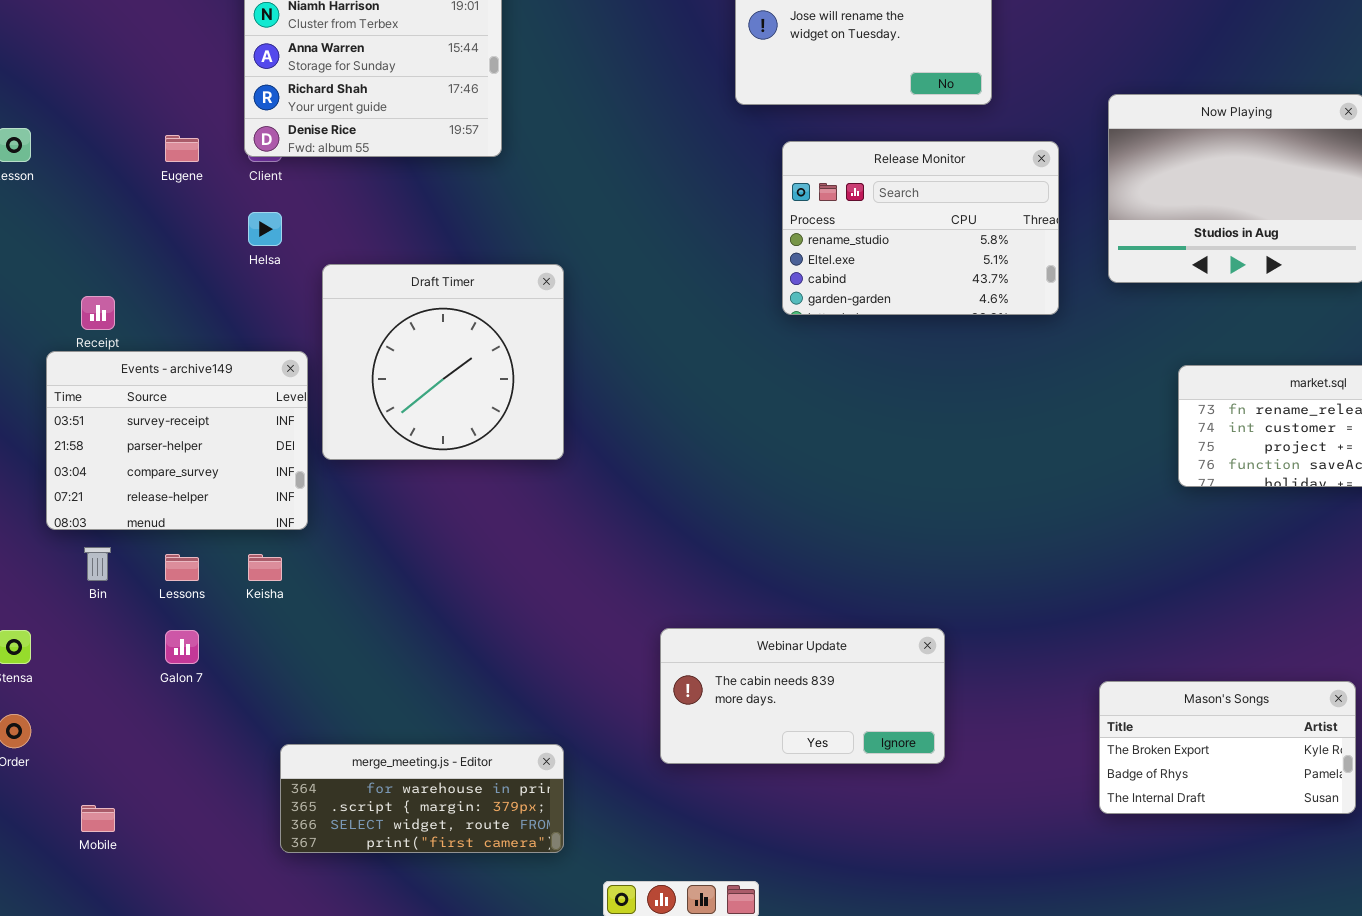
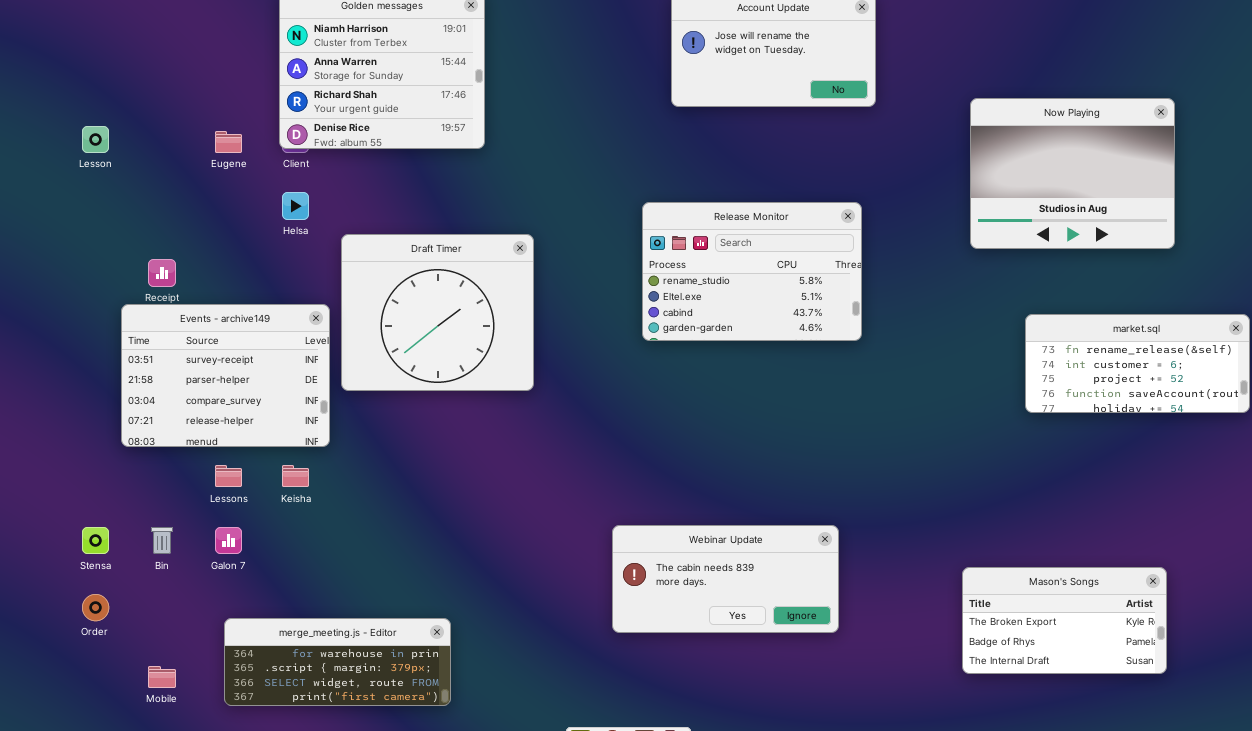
Release Monitor: [782,141,1059,315] -> [642,202,862,341], moved
Bin: [84,547,111,581] -> [151,527,173,554], moved
merge_meeting.js - Editor: [280,744,564,853] -> [224,618,451,706], moved

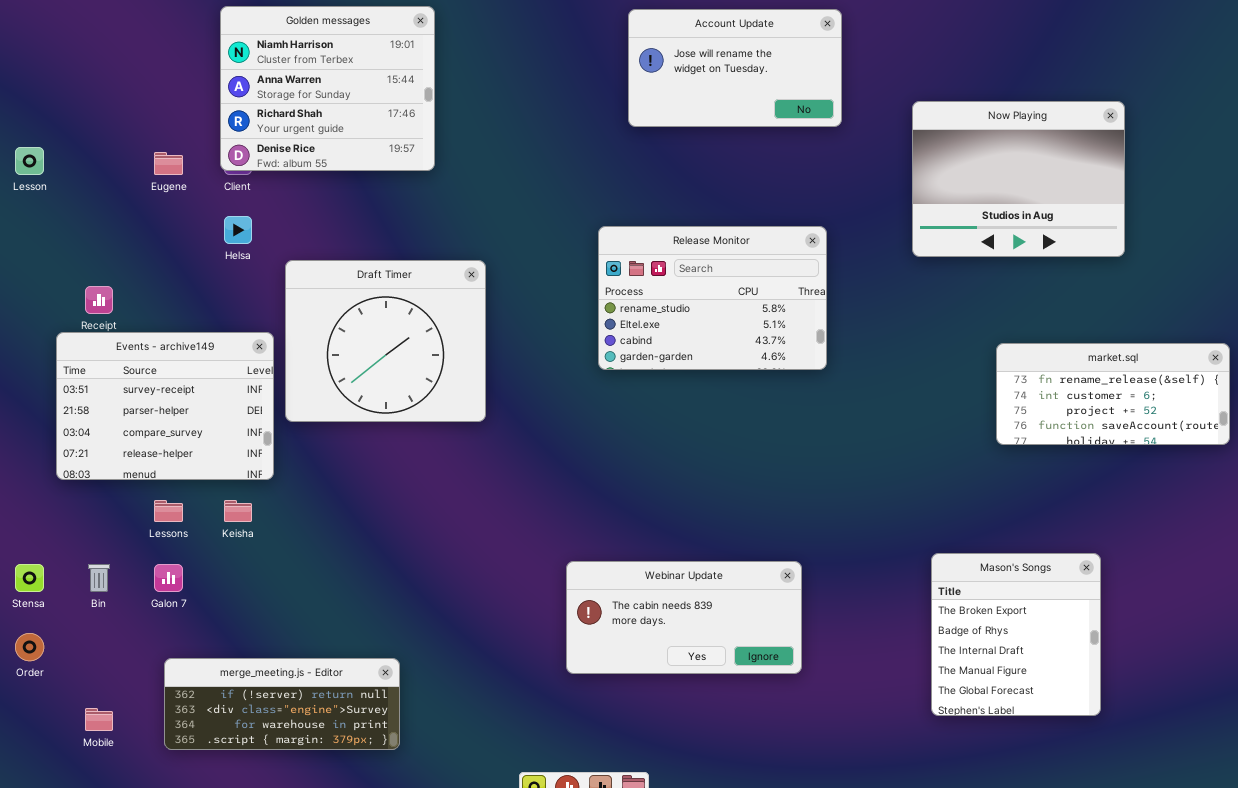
Now Playing: [970,98,1175,249] -> [912,101,1125,257], moved
Mason's Songs: [962,567,1167,674] -> [931,553,1101,716], resized
merge_meeting.js - Editor: [224,618,451,706] -> [164,658,400,750], scrolled up 2 rows

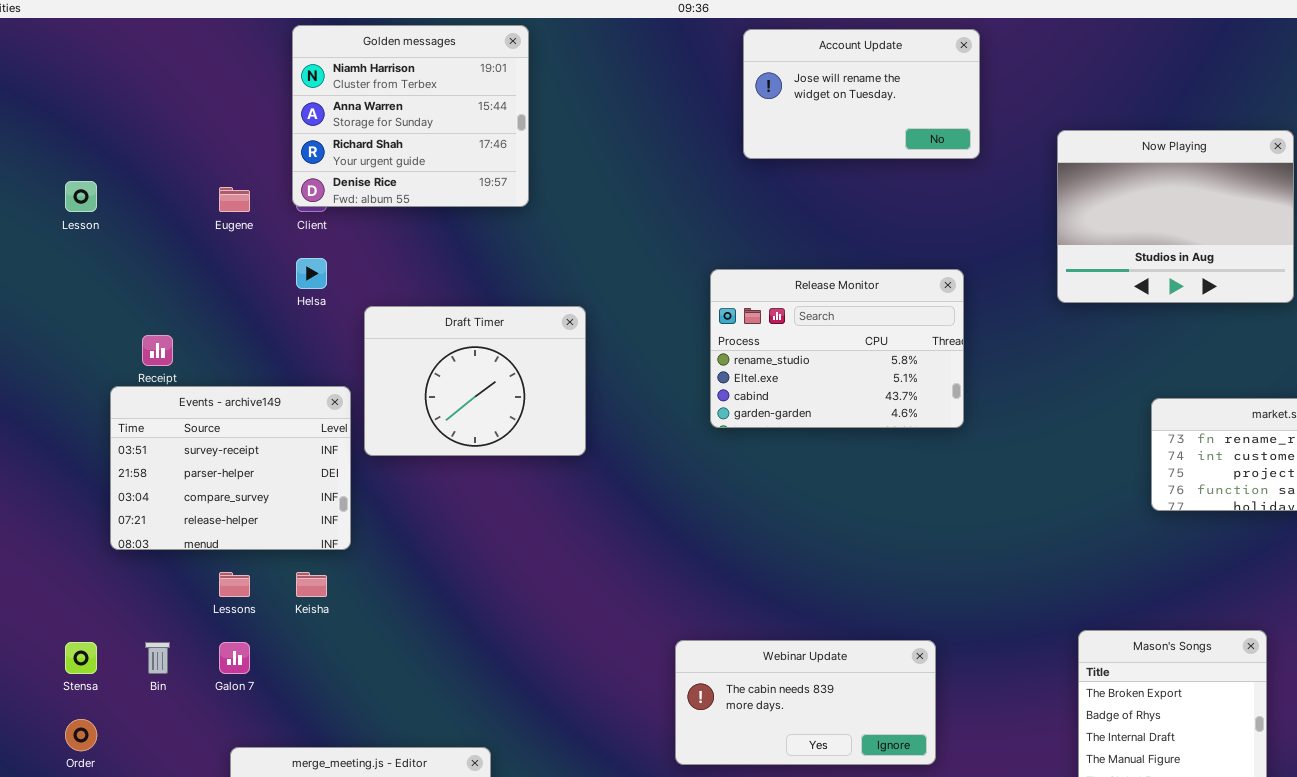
Draft Timer: [285,260,486,422] -> [364,306,586,456], resized

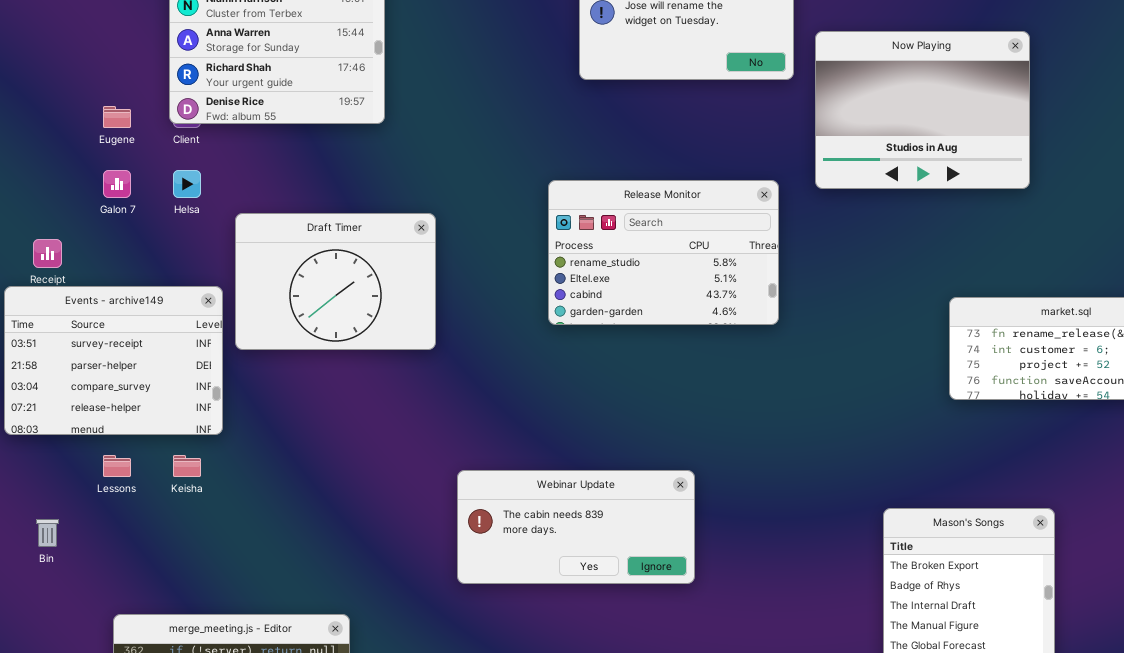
Now Playing: [1057,130,1294,303] -> [815,31,1030,189], moved
Webinar Update: [675,640,936,765] -> [457,470,695,584], moved
Galon 7: [219,642,250,674] -> [103,170,131,198], moved

